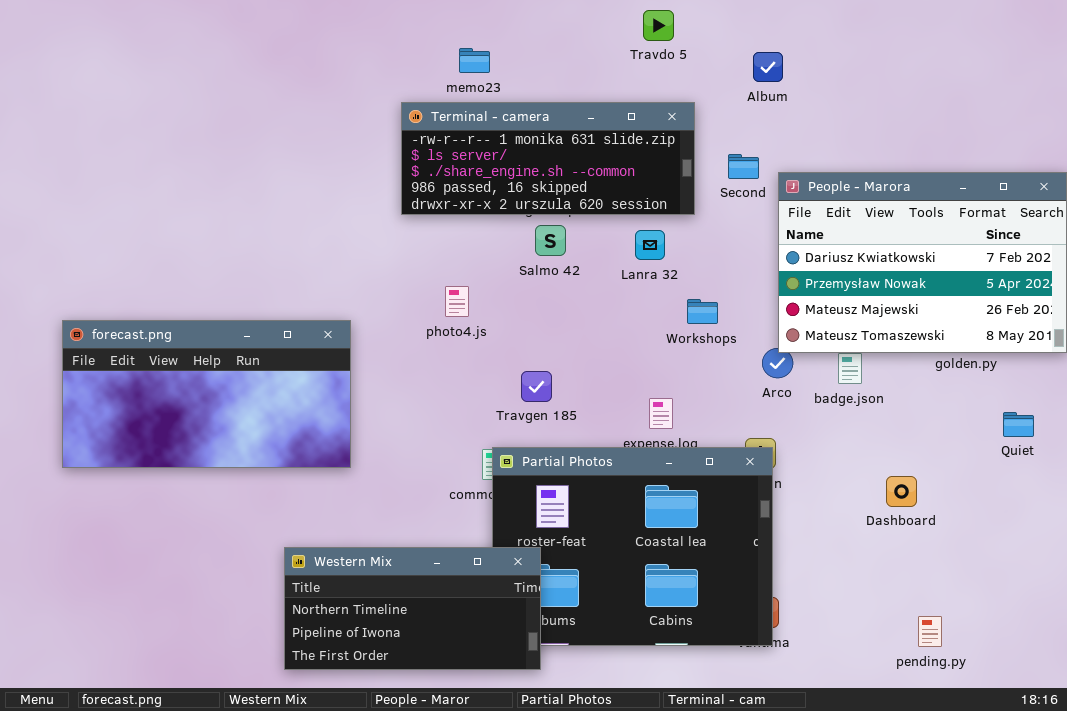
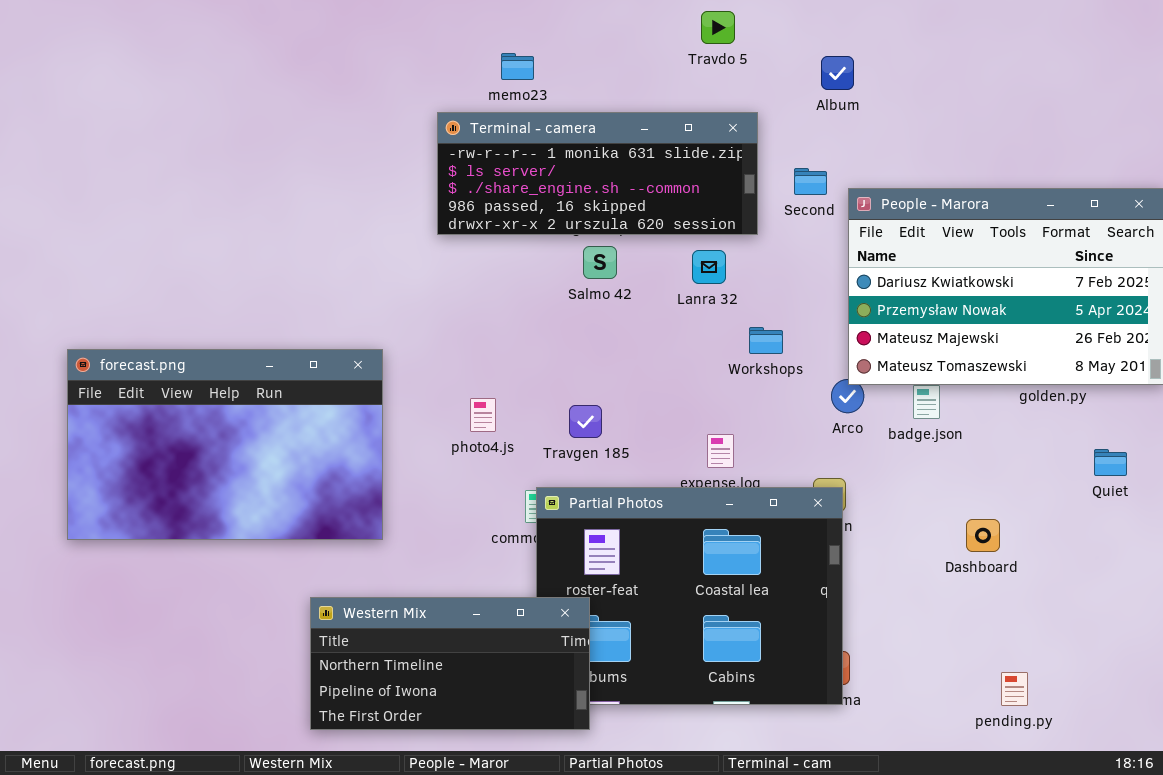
photo4.js: [445,286,469,317] -> [470,398,496,432], moved
forecast.png: [62,320,351,468] -> [67,349,383,540], resized

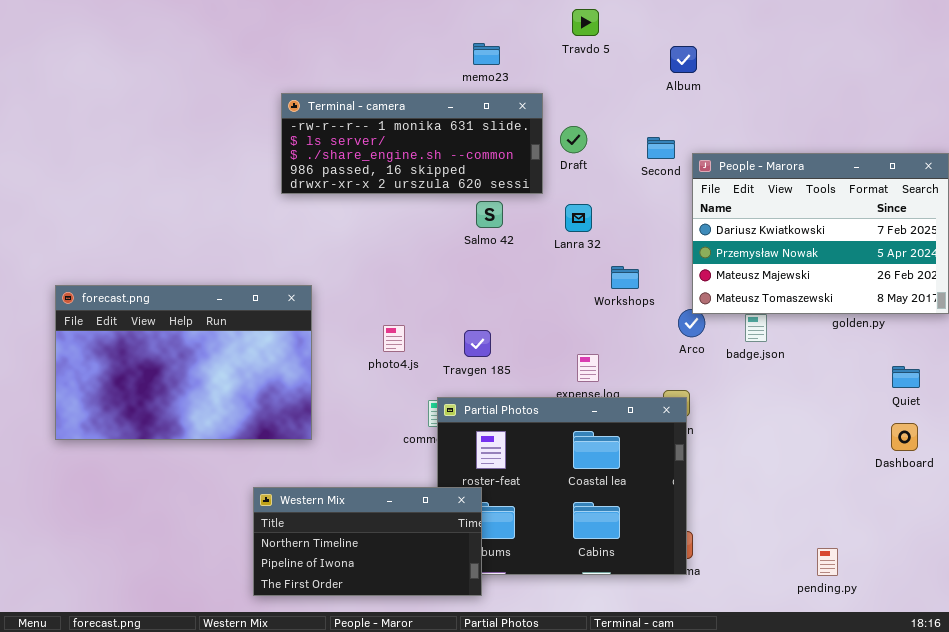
memo23: [501,53,534,80] -> [473,43,500,65], moved
Terminal - camera: [437,112,758,235] -> [281,93,543,194], moved
Dashboard: [966,519,1000,552] -> [891,423,918,451], moved

